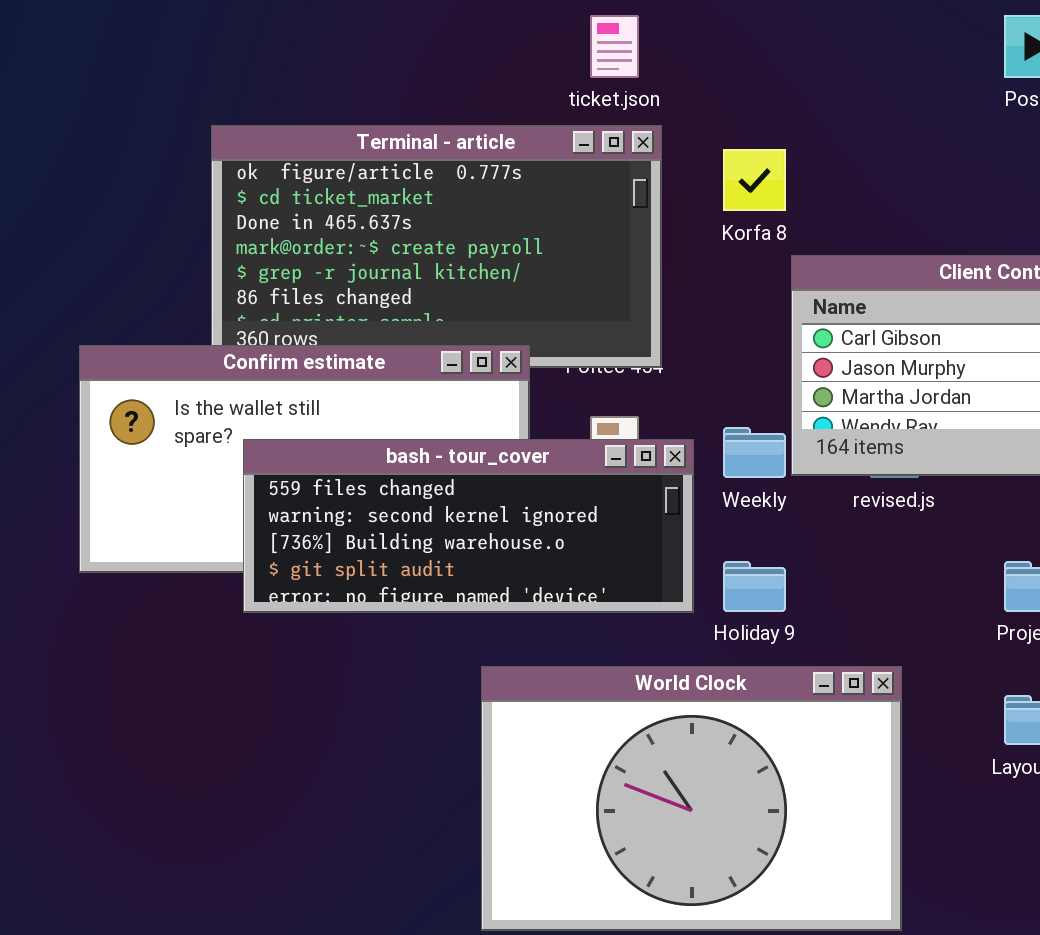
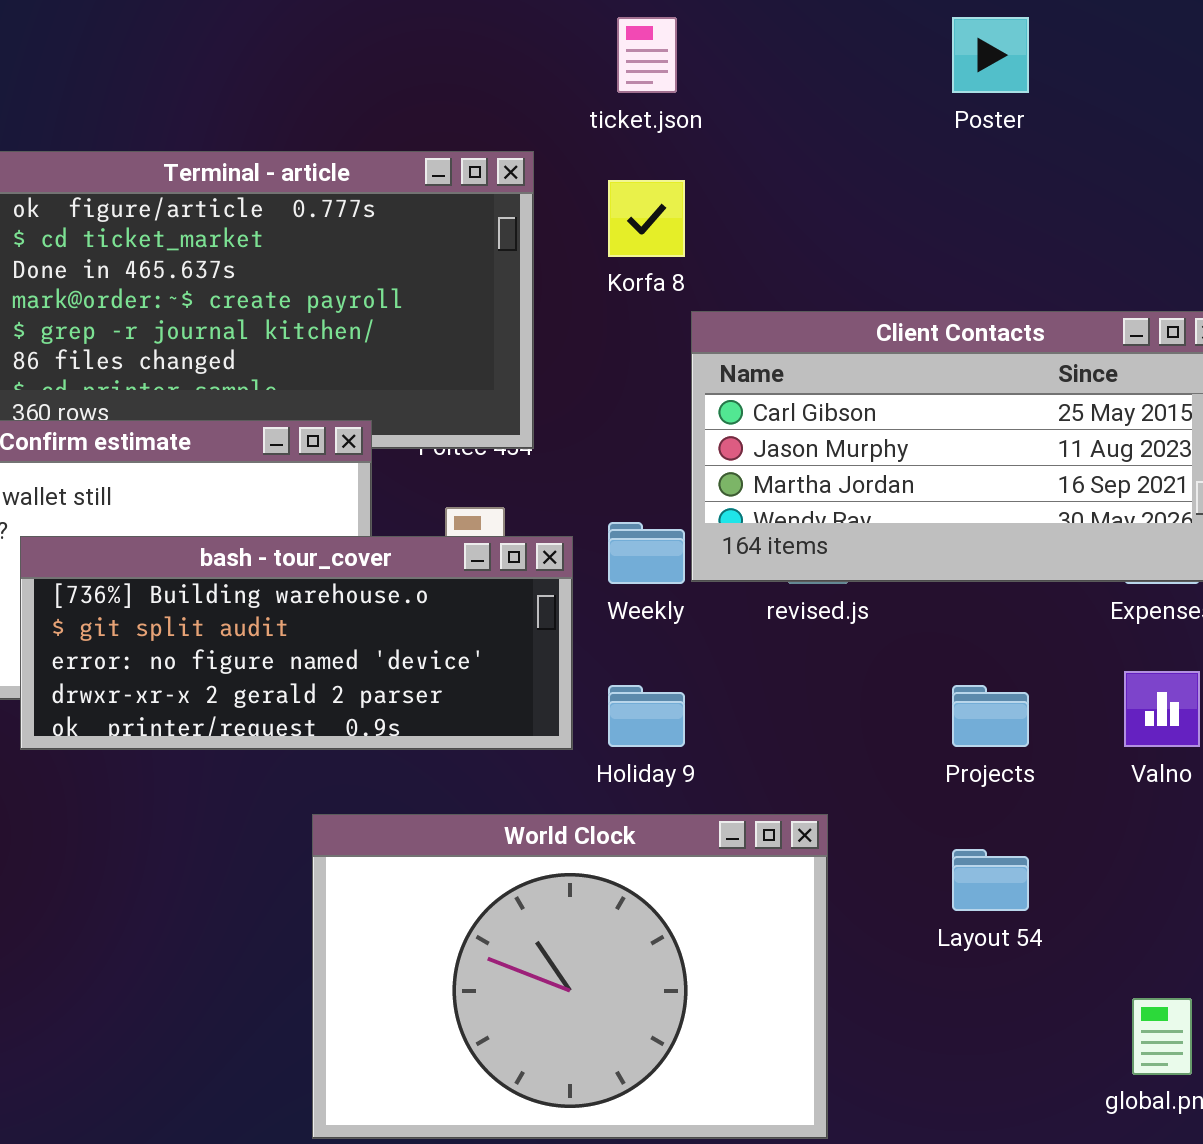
ticket.json: [590,15,639,78] -> [617,17,677,93], moved
bash - tour_cover: [243,439,694,613] -> [20,536,573,750], scrolled down 2 rows

